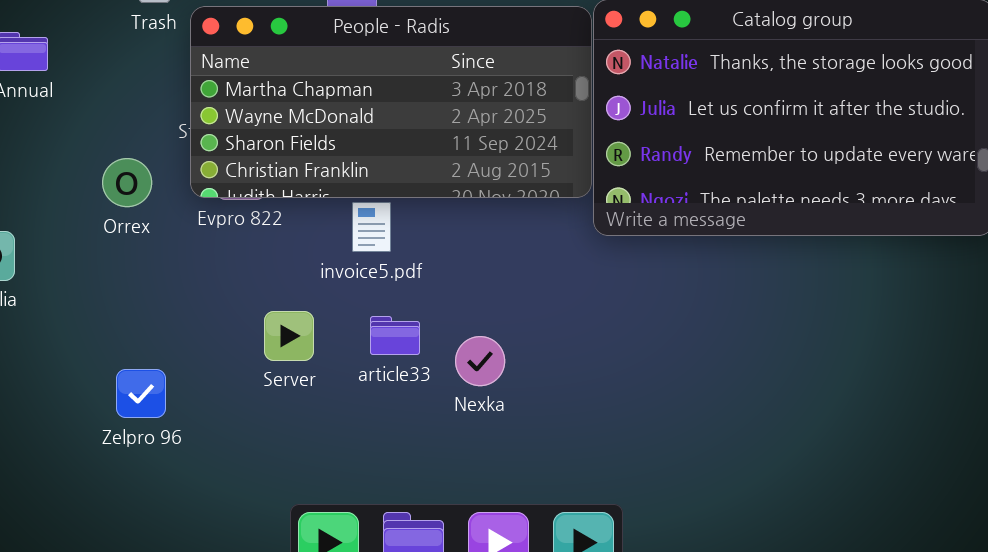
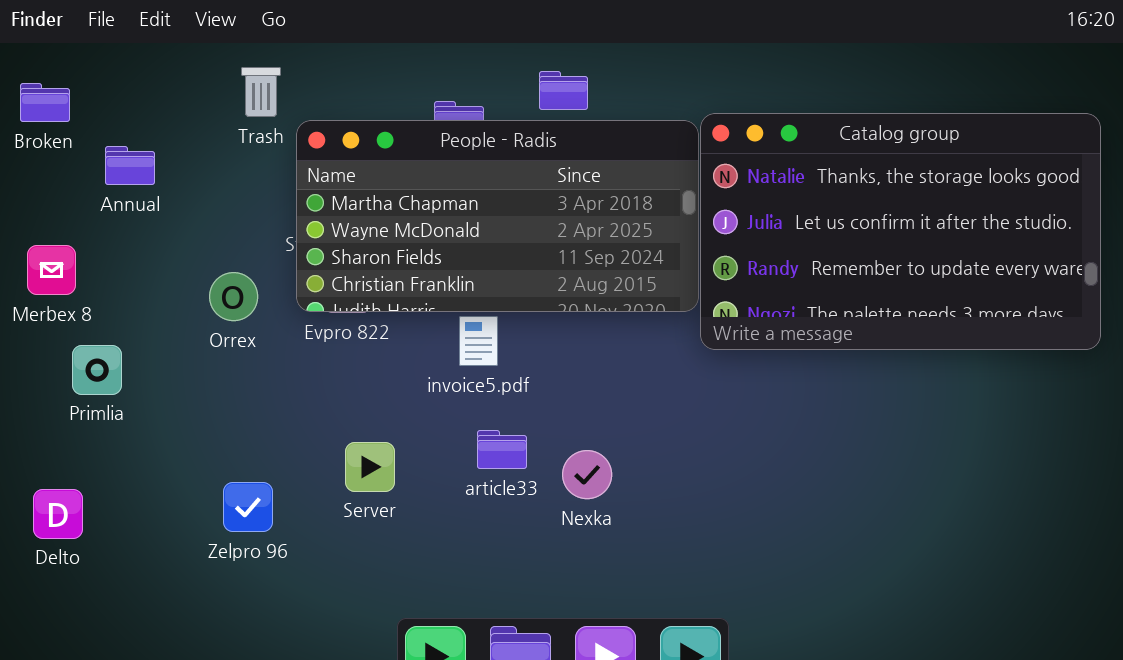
Server: [264,311,314,361] -> [345,442,395,492], moved

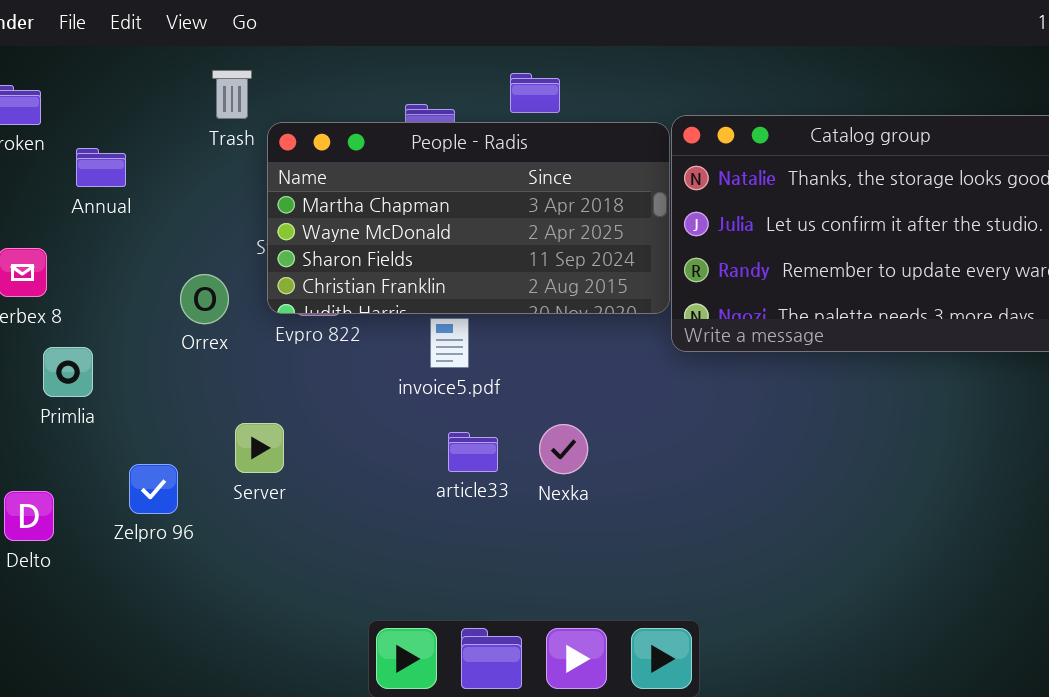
Server: [345,442,395,492] -> [235,423,284,473], moved
Nexka: [562,450,612,499] -> [539,424,588,474], moved
Zelpro 96: [223,482,273,532] -> [129,464,178,514], moved

